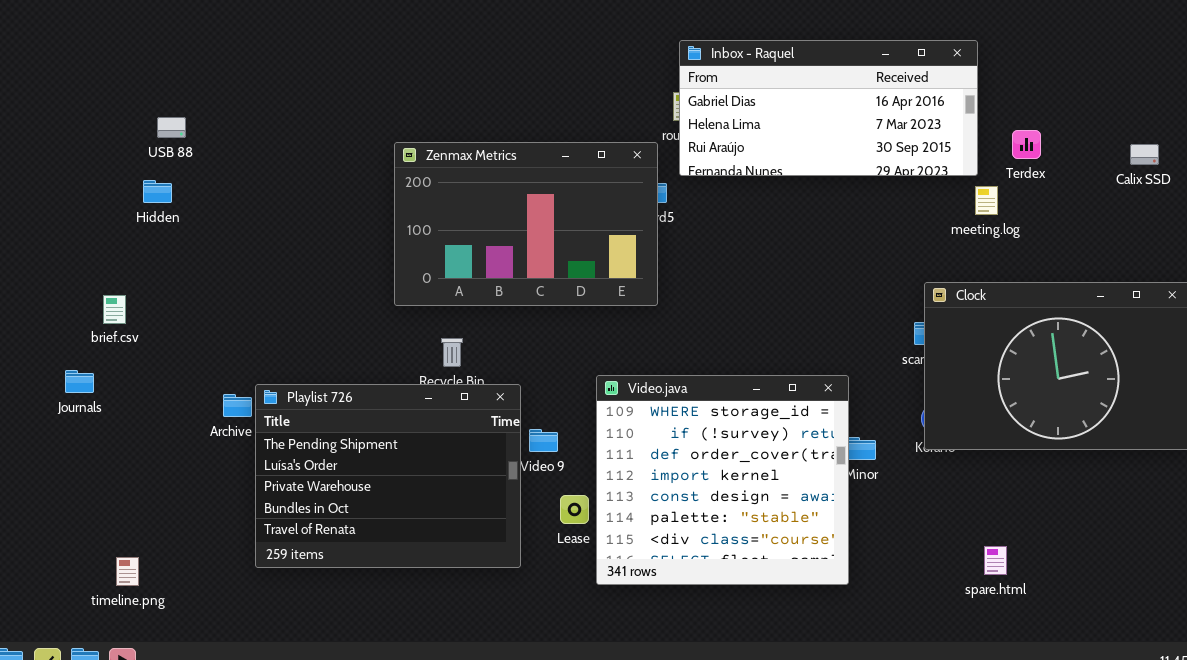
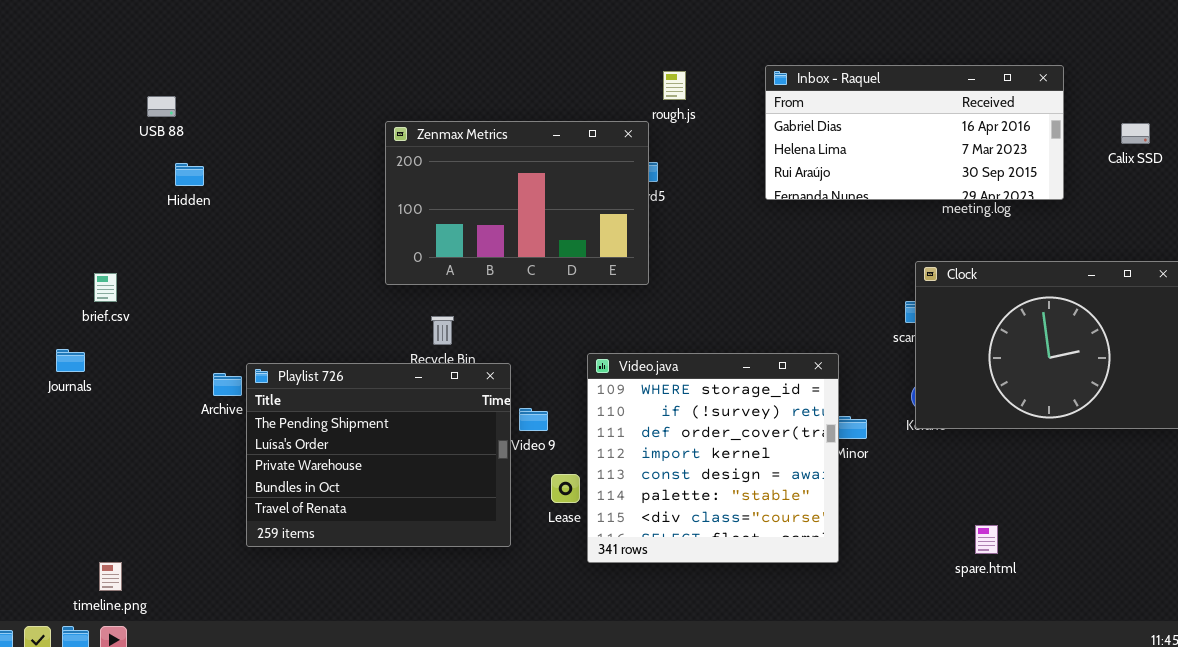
Inbox - Raquel: [679,40,978,176] -> [765,65,1064,200], moved
Hidden: [143,180,172,203] -> [175,163,204,186], moved
timeline.png: [116,557,139,586] -> [99,562,122,591], moved

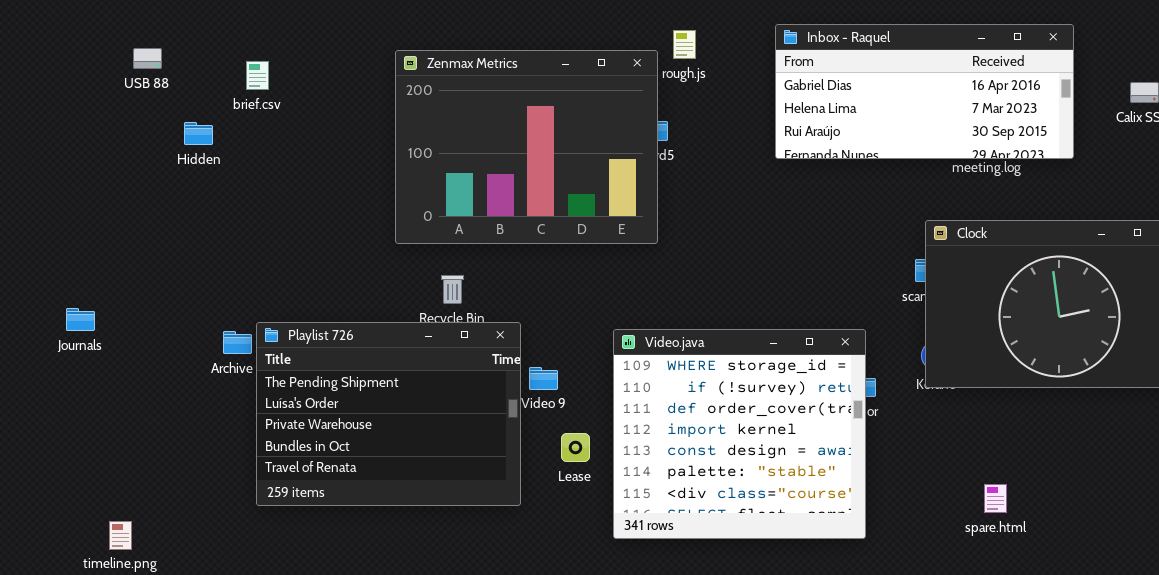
USB 88: [147,96,176,117] -> [133,48,162,69], moved
Zenmax Metrics: [385,121,649,285] -> [395,50,658,244], resized
brief.csv: [94,273,117,302] -> [246,61,269,90], moved
Video.java: [587,353,839,563] -> [613,329,866,539], moved

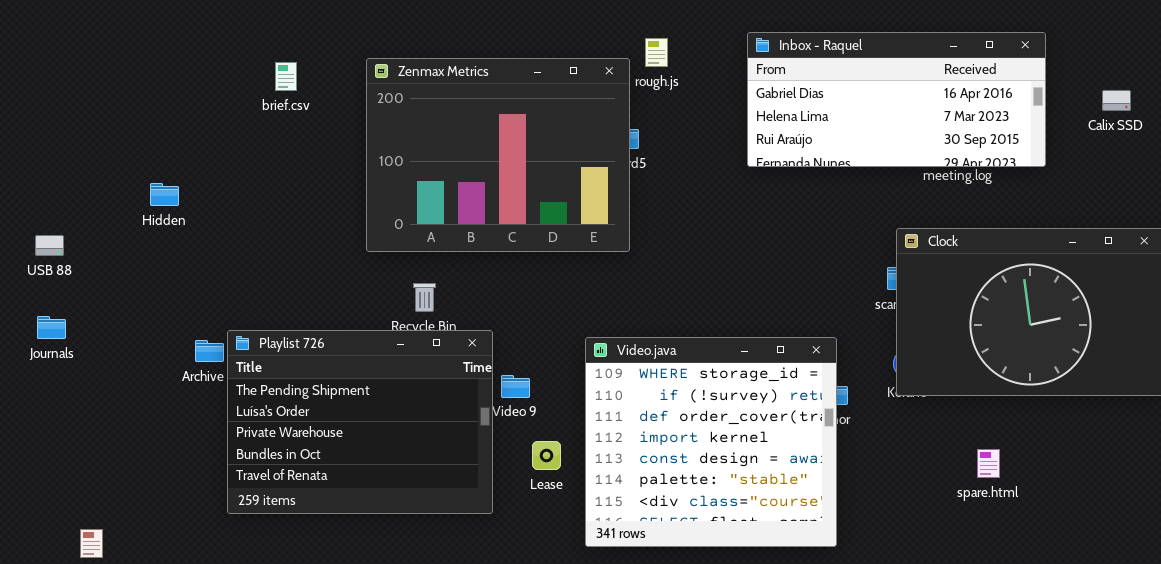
USB 88: [133,48,162,69] -> [35,235,64,256], moved
brief.csv: [246,61,269,90] -> [275,62,297,91], moved
Hidden: [184,122,213,145] -> [150,183,179,206], moved
spare.html: [984,484,1007,513] -> [977,449,1000,478], moved

